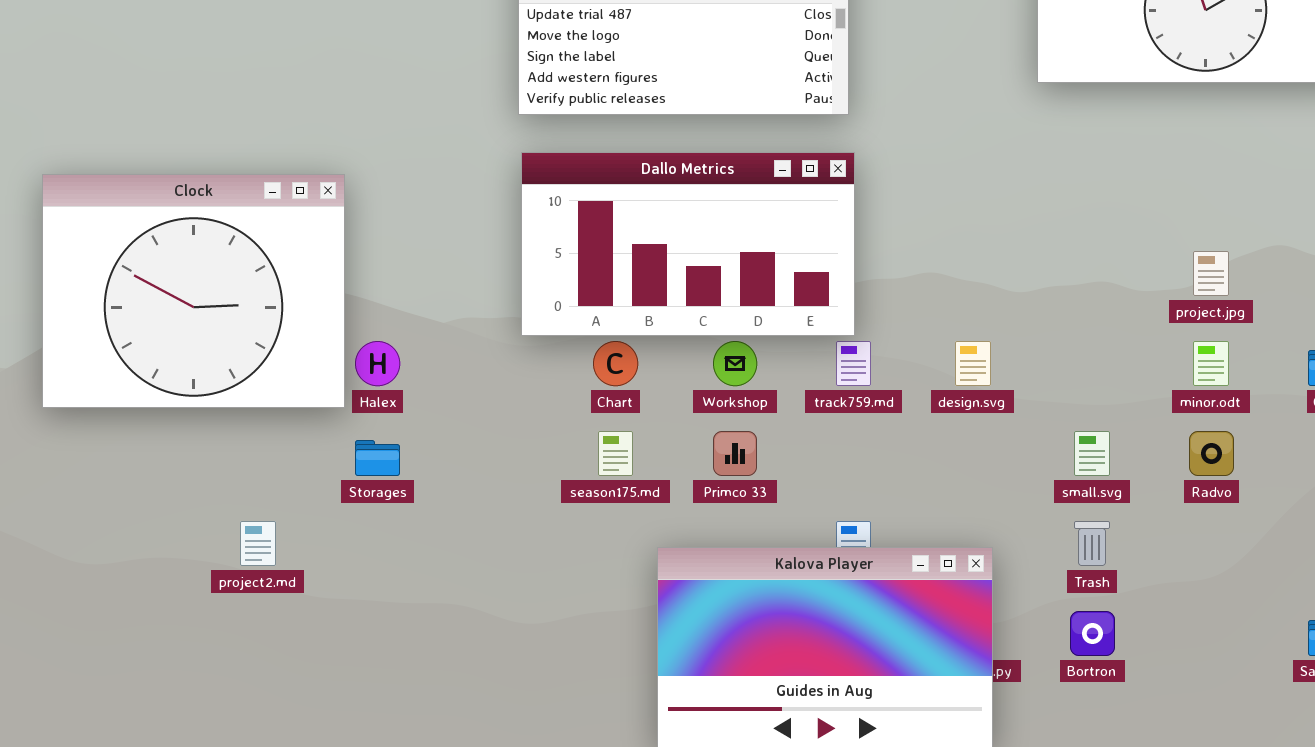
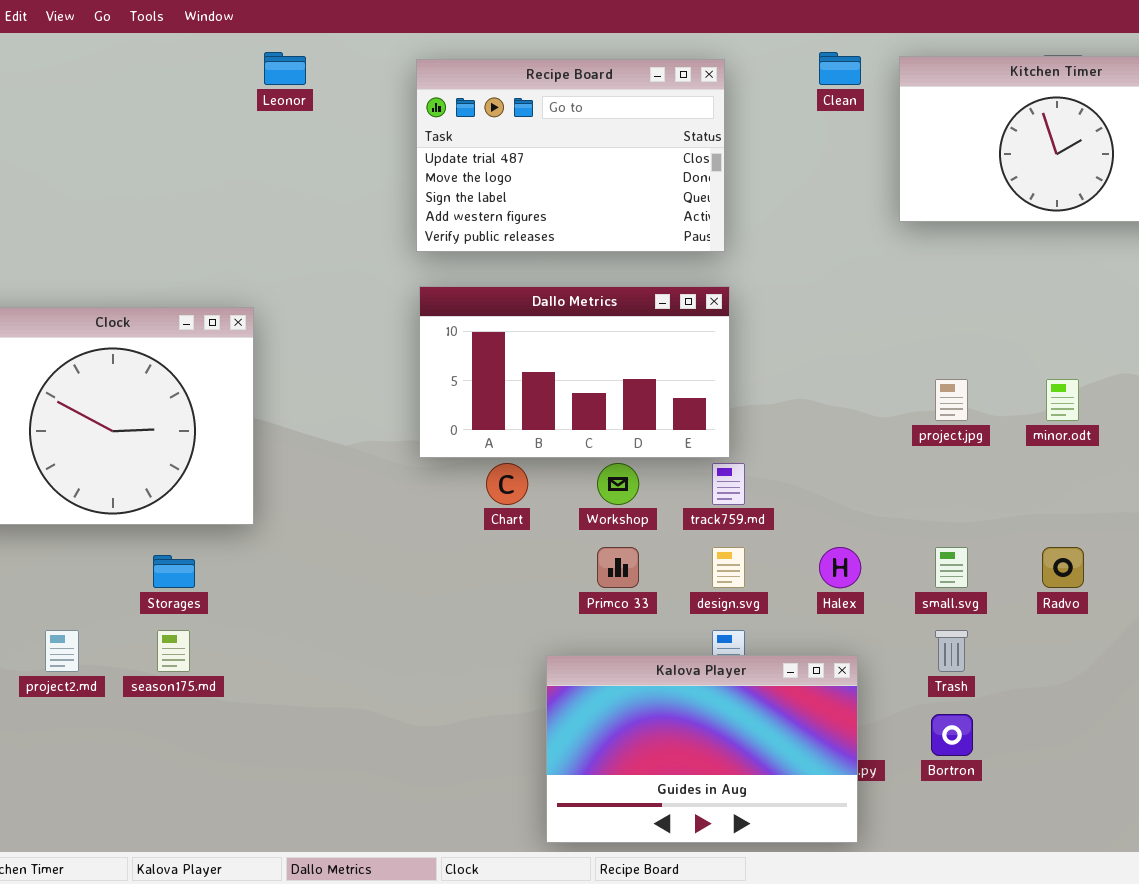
project.jpg: [1193,251,1229,296] -> [935,379,968,421], moved
Halex: [355,341,400,386] -> [819,547,861,588], moved
design.svg: [955,341,991,386] -> [712,547,745,588], moved
minor.odt: [1193,341,1229,386] -> [1046,379,1079,421], moved
season175.md: [598,431,633,476] -> [157,630,190,672], moved
Storages: [355,440,400,476] -> [153,555,195,588], moved
project2.md: [240,521,276,566] -> [45,630,79,672], moved

